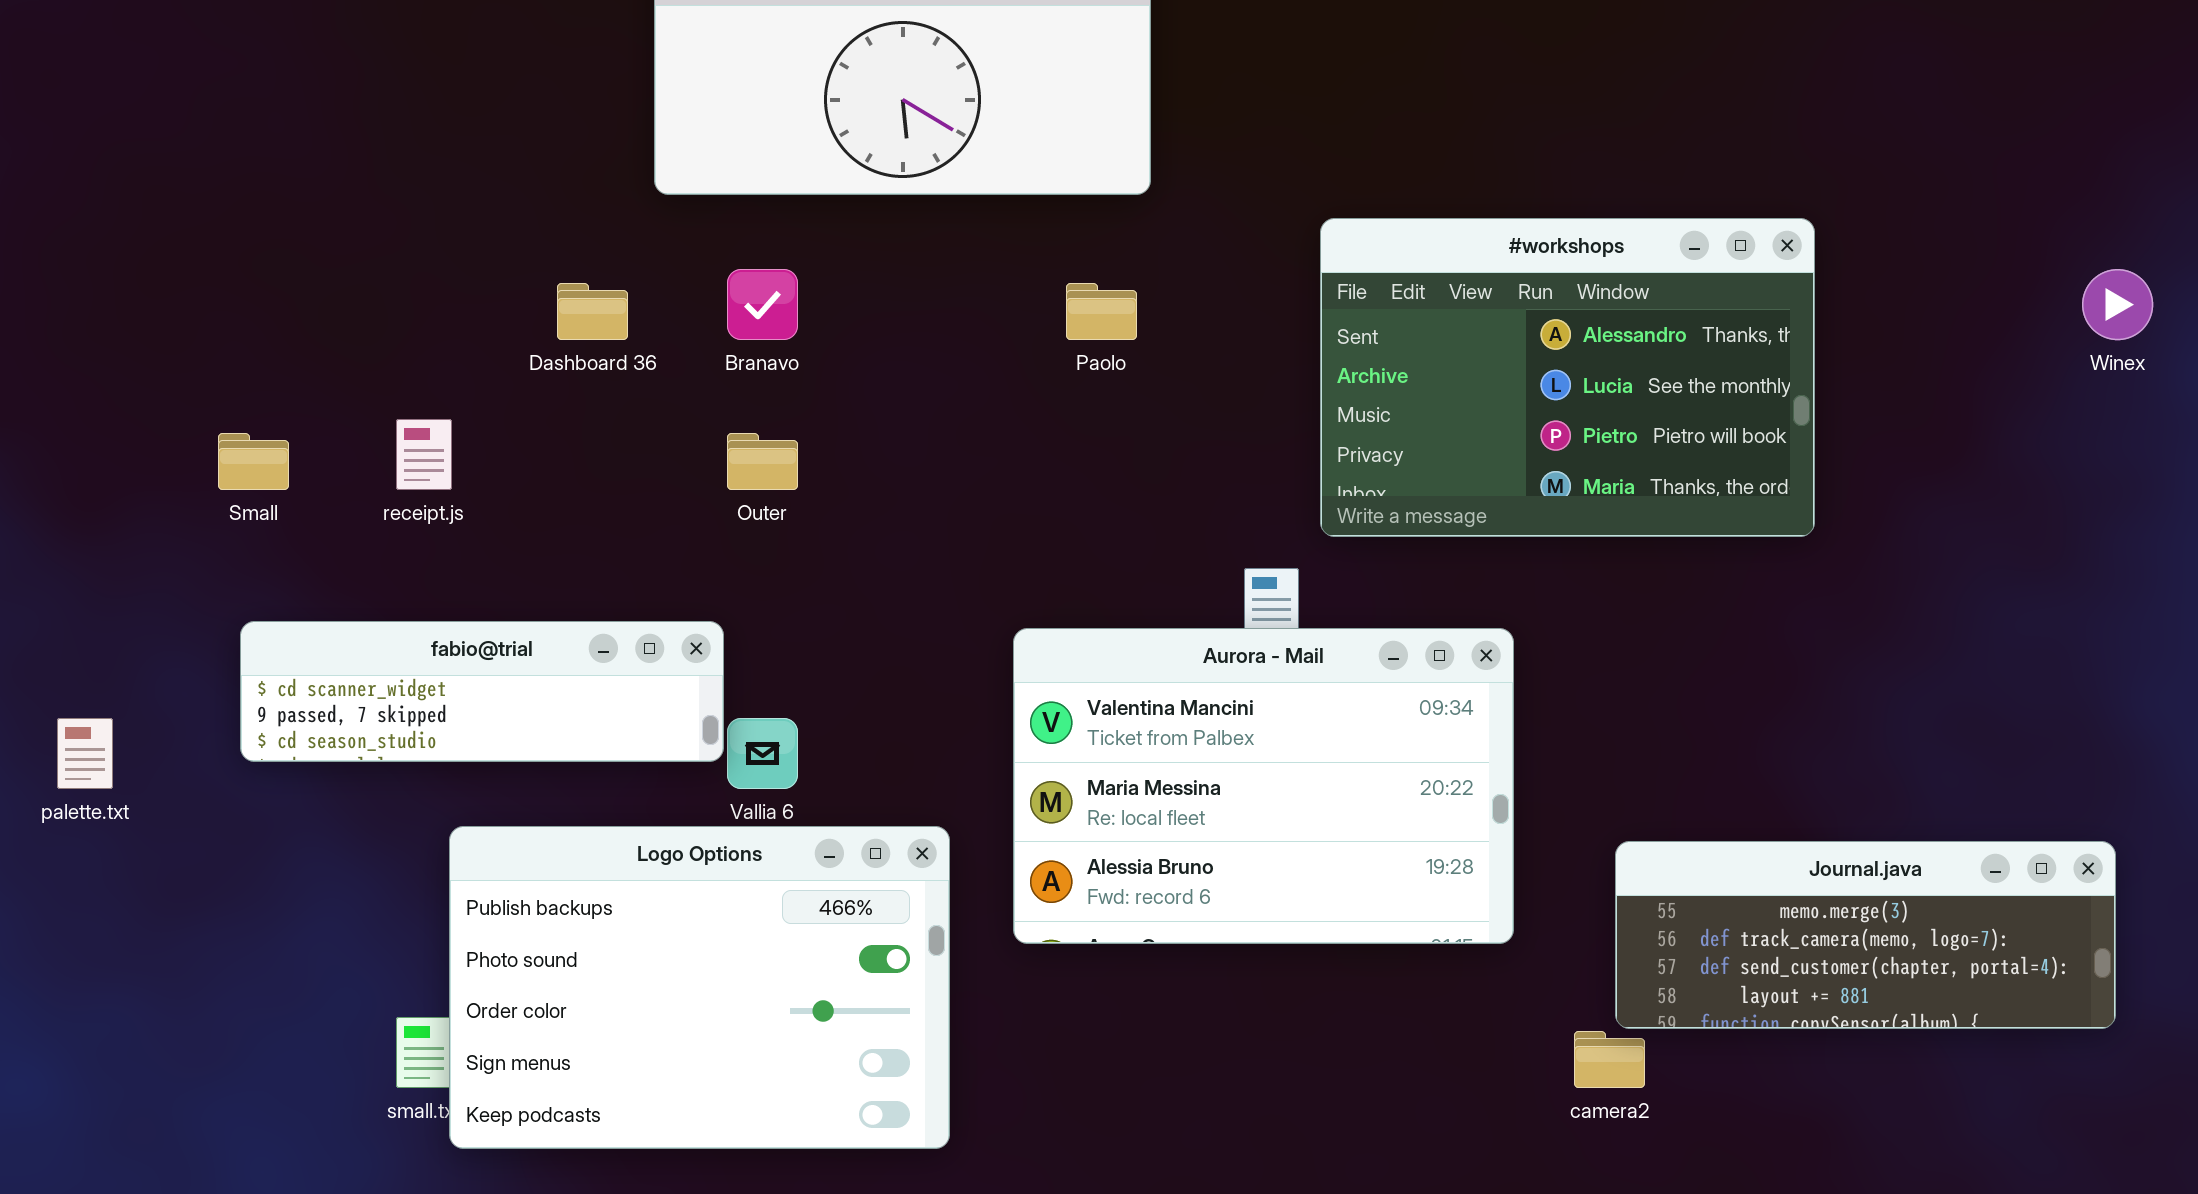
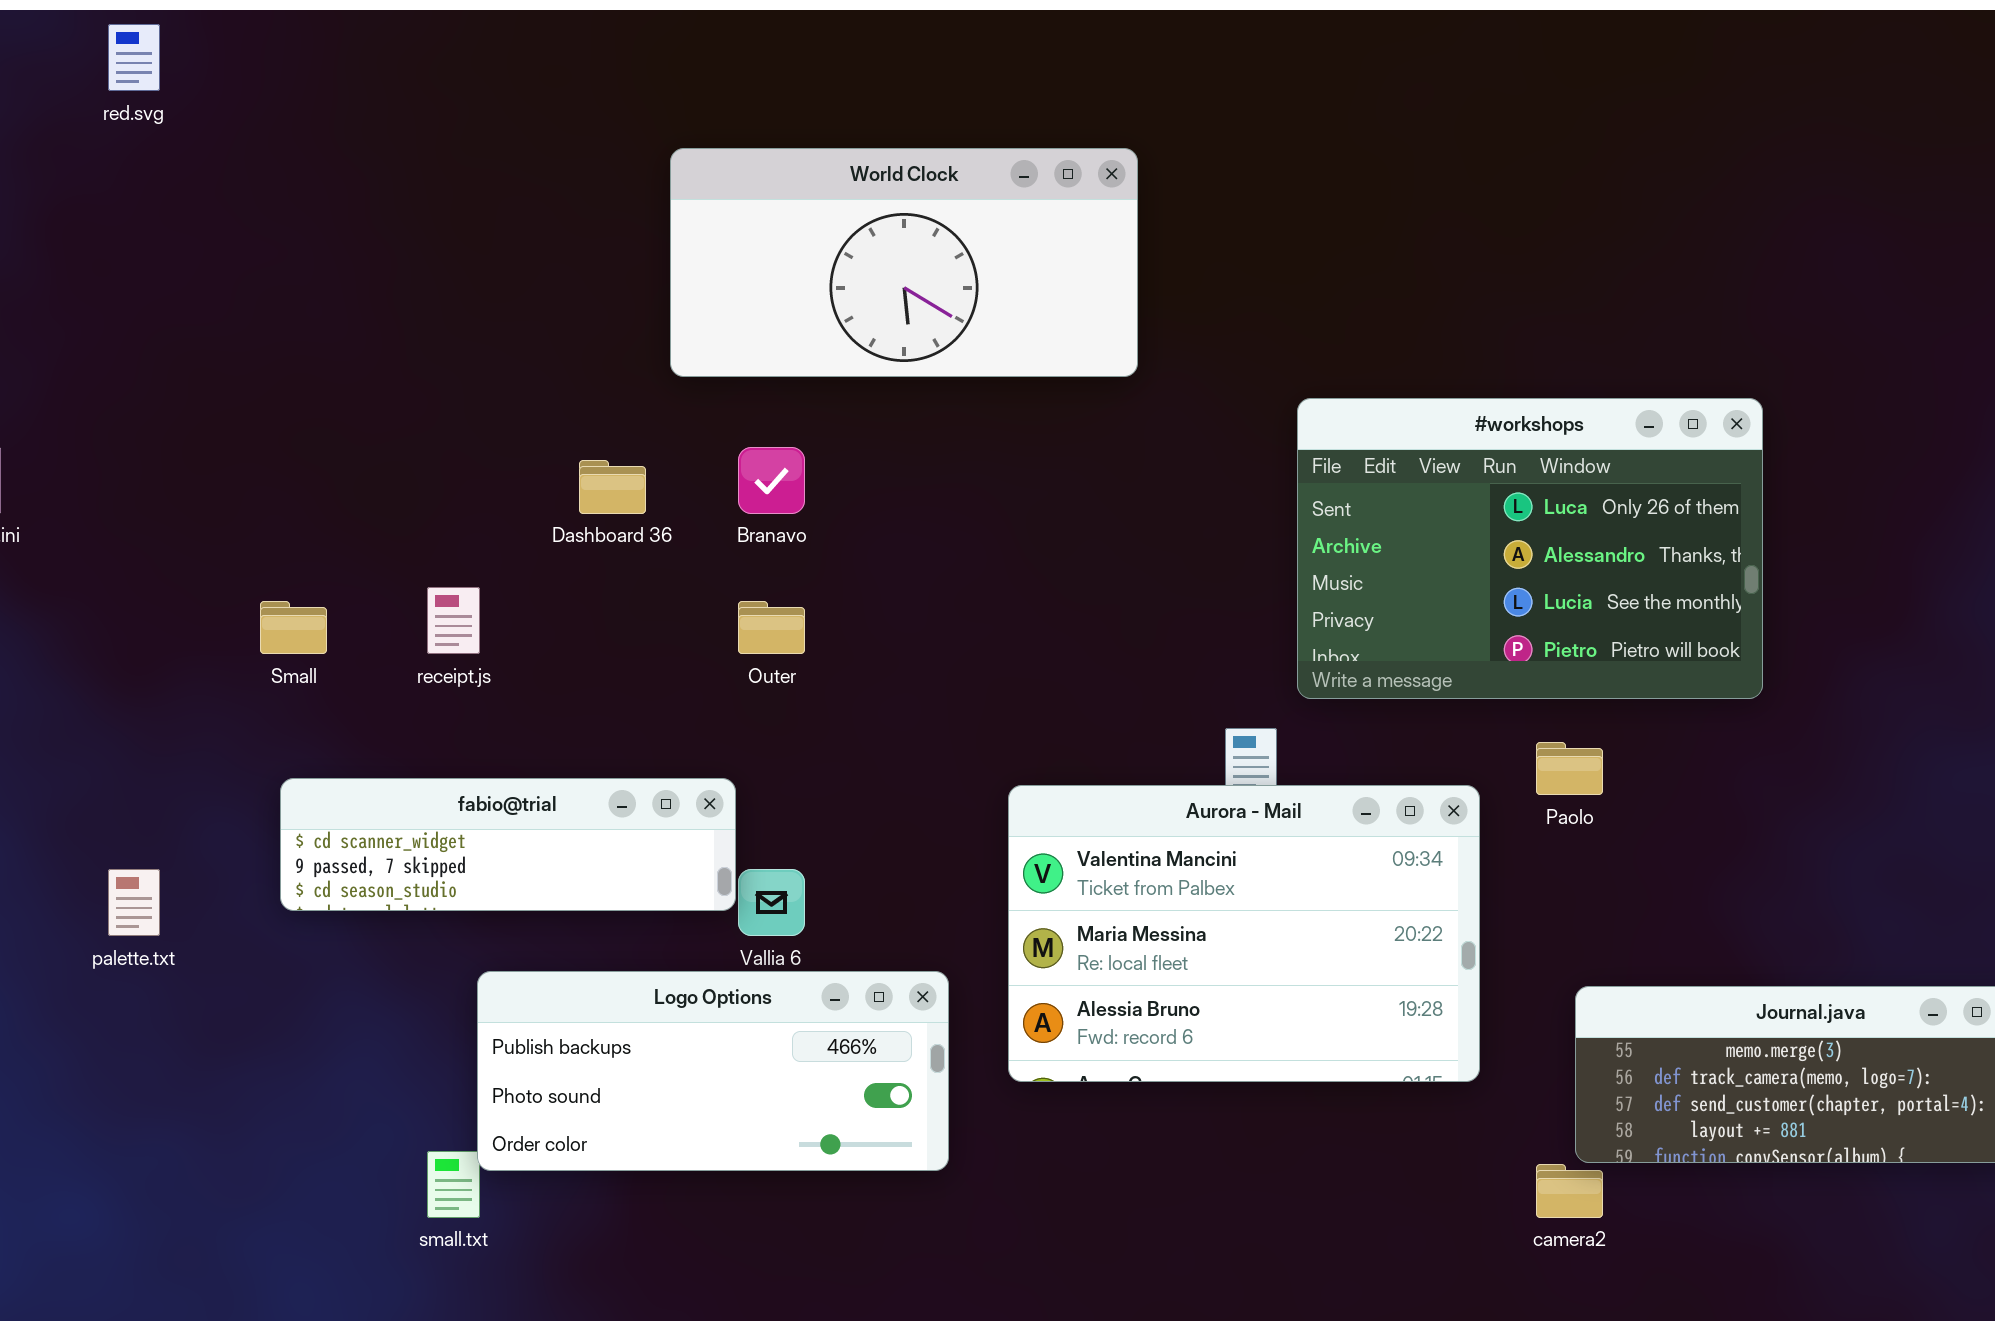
#workshops: [1320,218,1815,537] -> [1297,398,1763,699], scrolled up 1 row
Paolo: [1066,283,1137,340] -> [1536,742,1603,795], moved
Logo Options: [449,826,950,1149] -> [477,971,949,1171], resized

